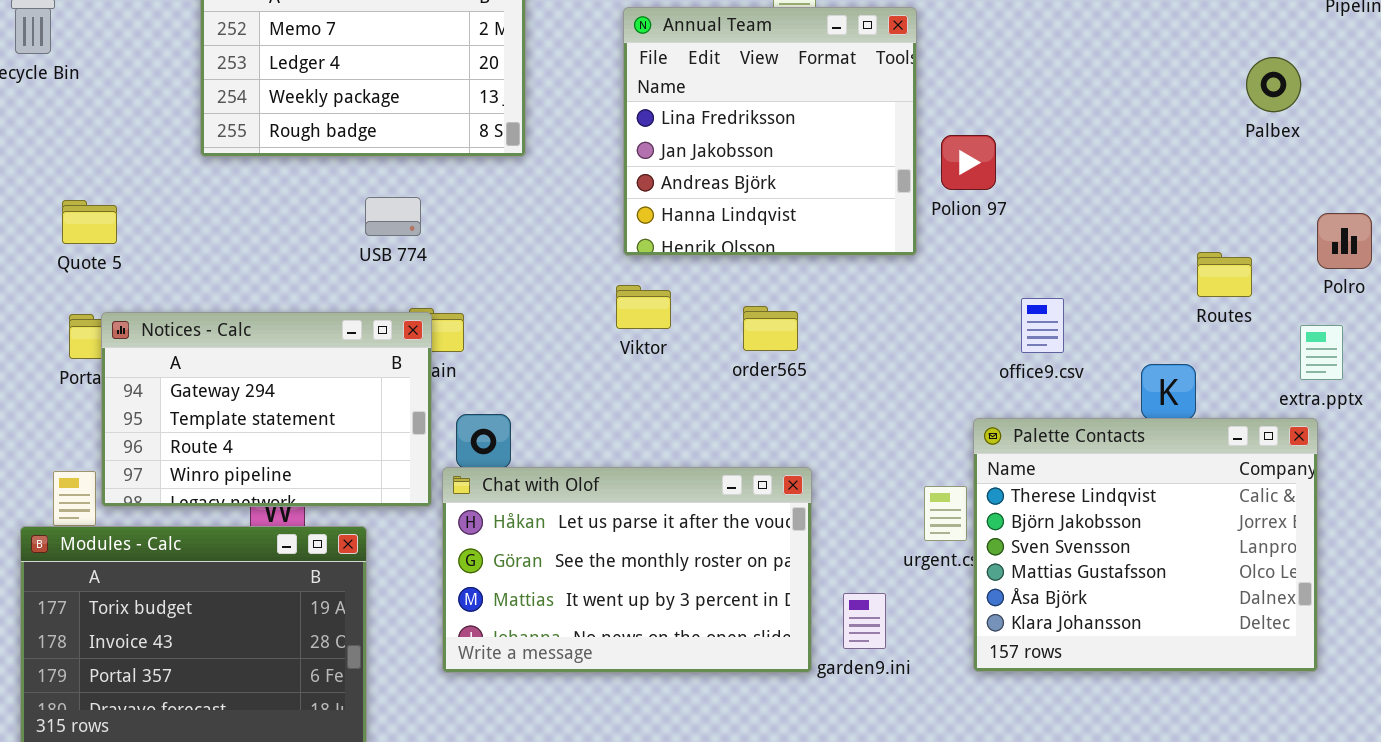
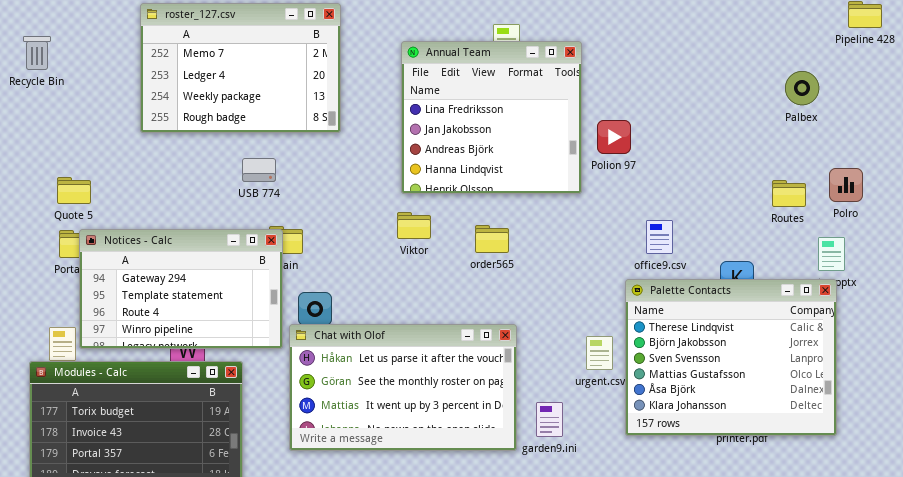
Quote 5: [62,200,117,244] -> [57,177,91,204], moved
Routes: [1197,252,1252,297] -> [772,180,806,207], moved
Palette Contacts: [973,418,1318,672] -> [625,279,837,436], moved

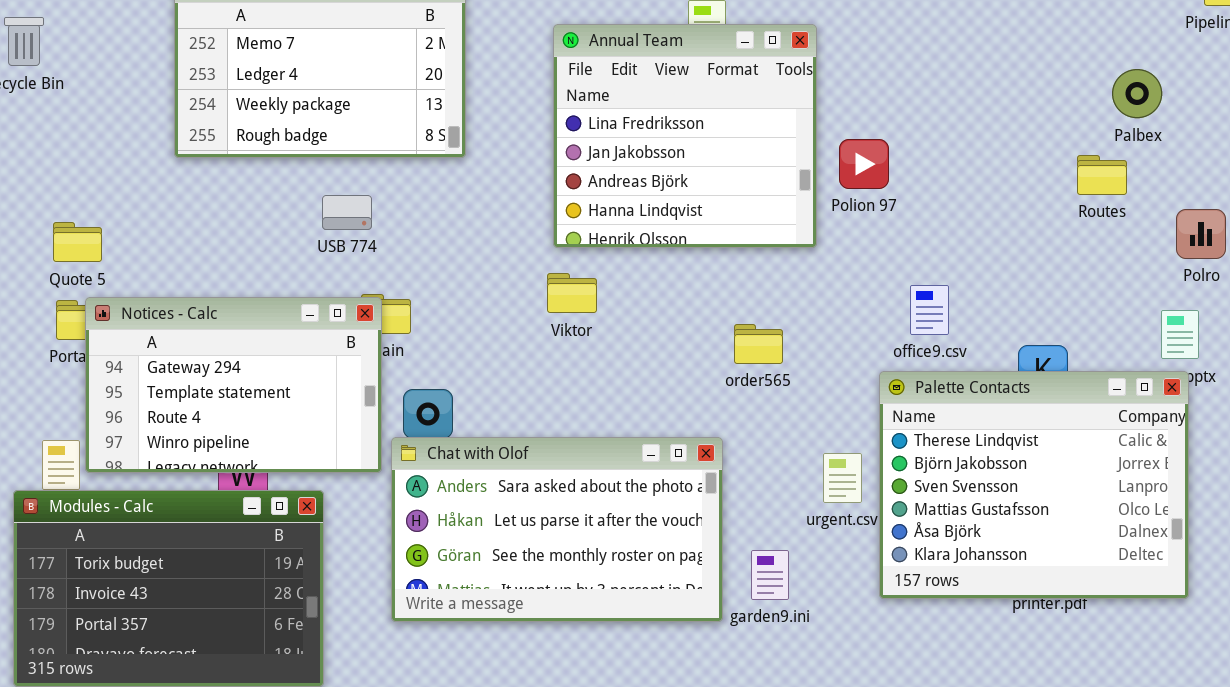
Routes: [772,180,806,207] -> [1077,155,1127,195], moved
order565: [475,225,509,253] -> [734,324,783,364], moved
Chat with Olof: [289,324,517,451] -> [391,437,723,622], scrolled up 1 row

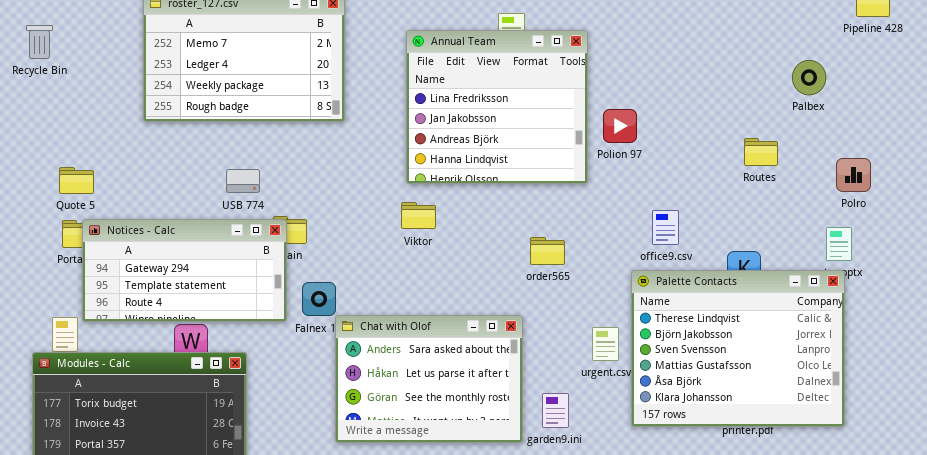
Routes: [1077,155,1127,195] -> [744,138,778,166], moved
USB 774: [322,195,372,230] -> [226,169,260,193], moved
Notices - Calc: [85,297,382,473] -> [82,219,287,322], resized
Chat with Olof: [391,437,723,622] -> [335,315,523,443], resized

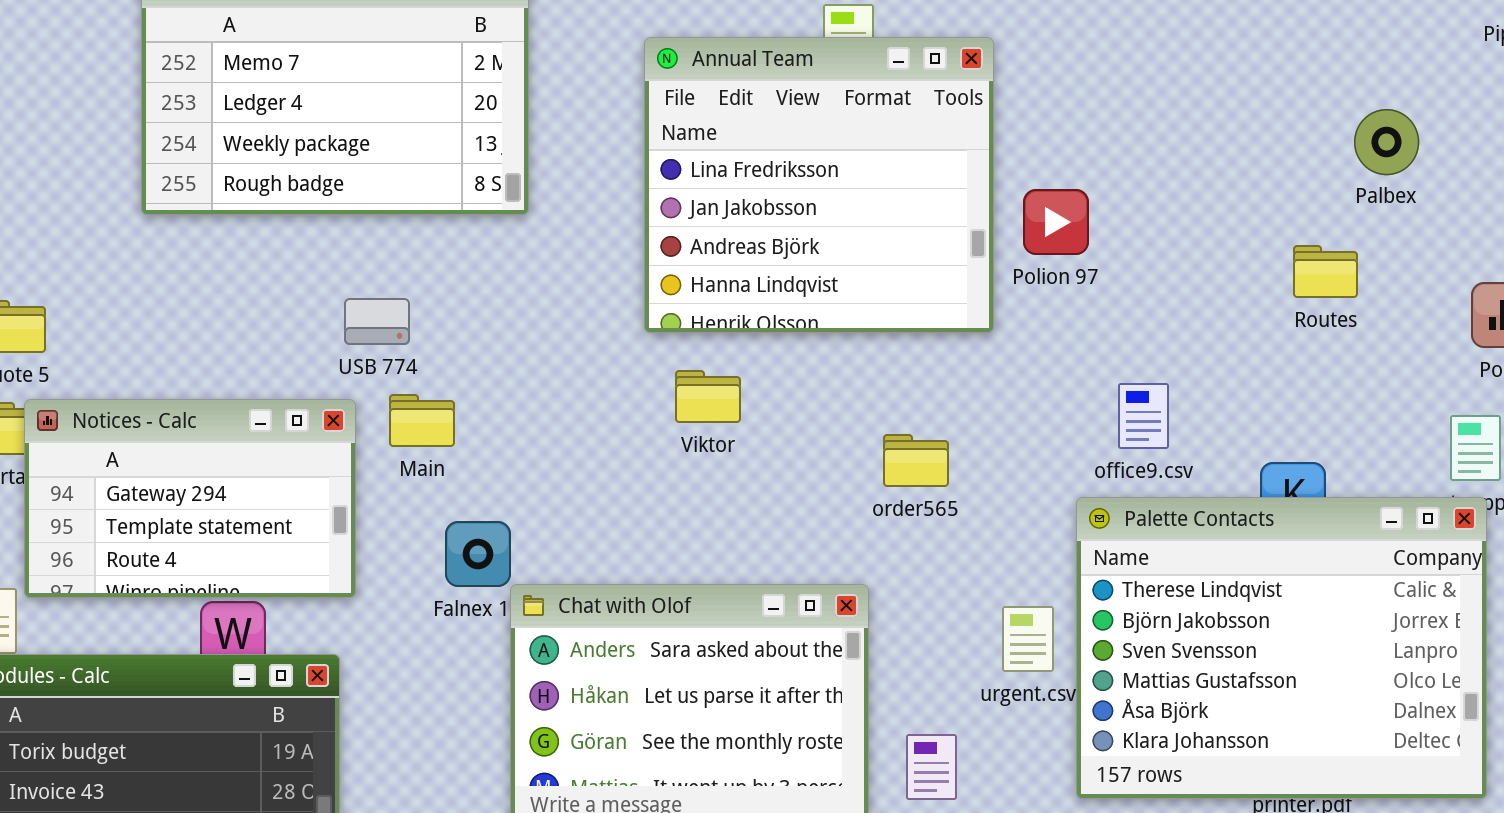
Palbex: [792,60,826,95] -> [1354,109,1419,175], moved
USB 774: [226,169,260,193] -> [344,298,410,345], moved
Viktor: [401,202,436,229] -> [675,370,741,423], moved
Notices - Calc: [82,219,287,322] -> [24,399,356,598], resized

